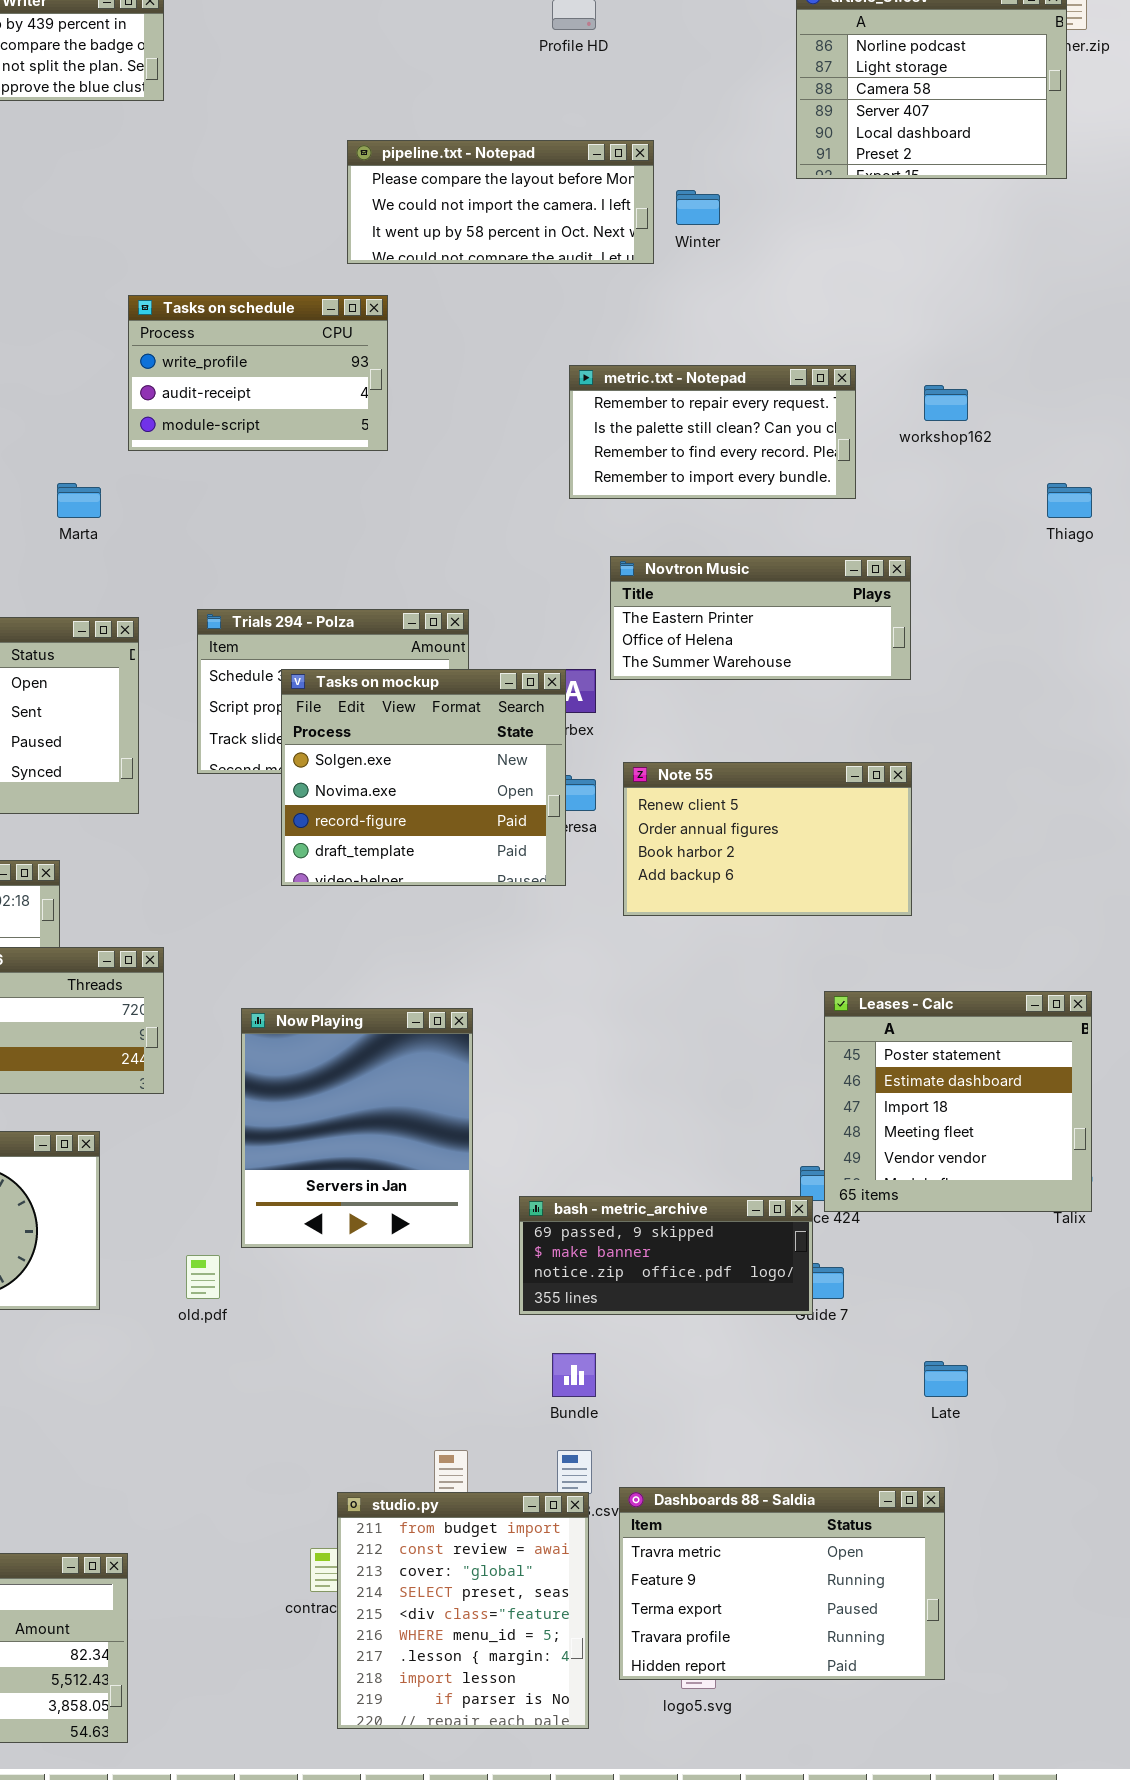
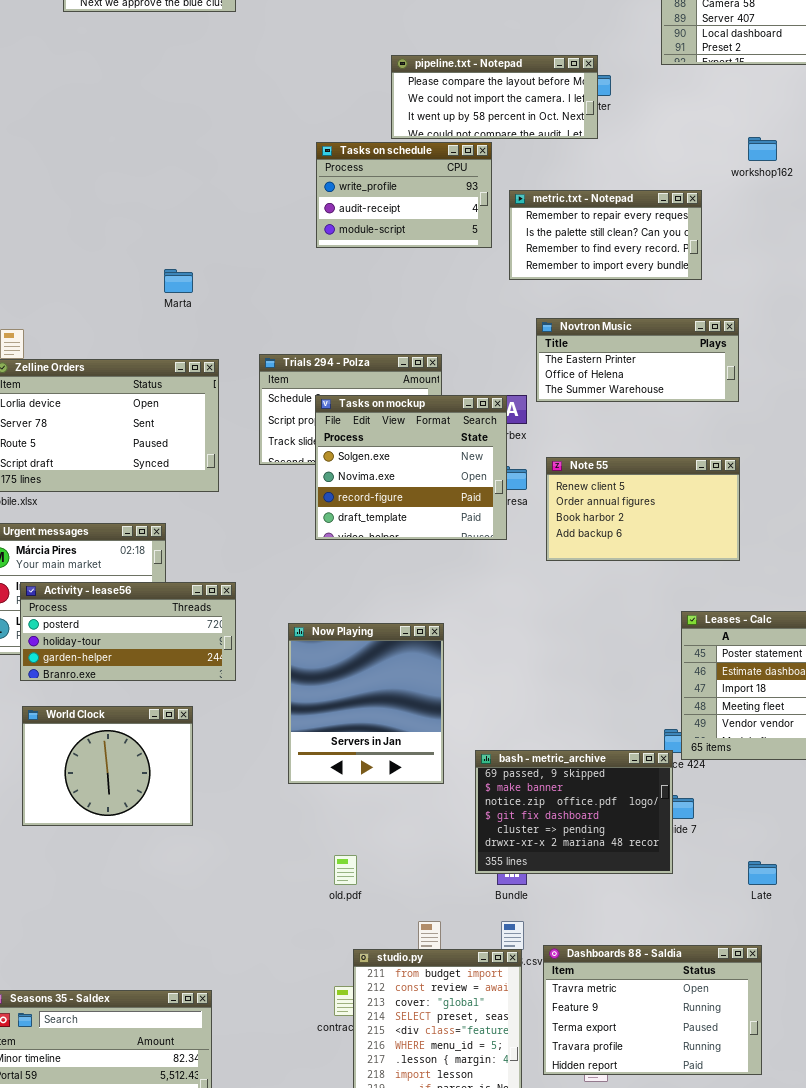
pipeline.txt - Notepad: [347,140,654,264] -> [391,55,598,139], moved
Tasks on schedule: [128,295,388,451] -> [316,142,492,248], moved
workshop162: [924,385,968,421] -> [748,137,777,161], moved
bash - metric_archive: [519,1196,813,1315] -> [475,750,673,874], resized
old.pdf: [186,1255,220,1299] -> [334,855,357,885], moved

